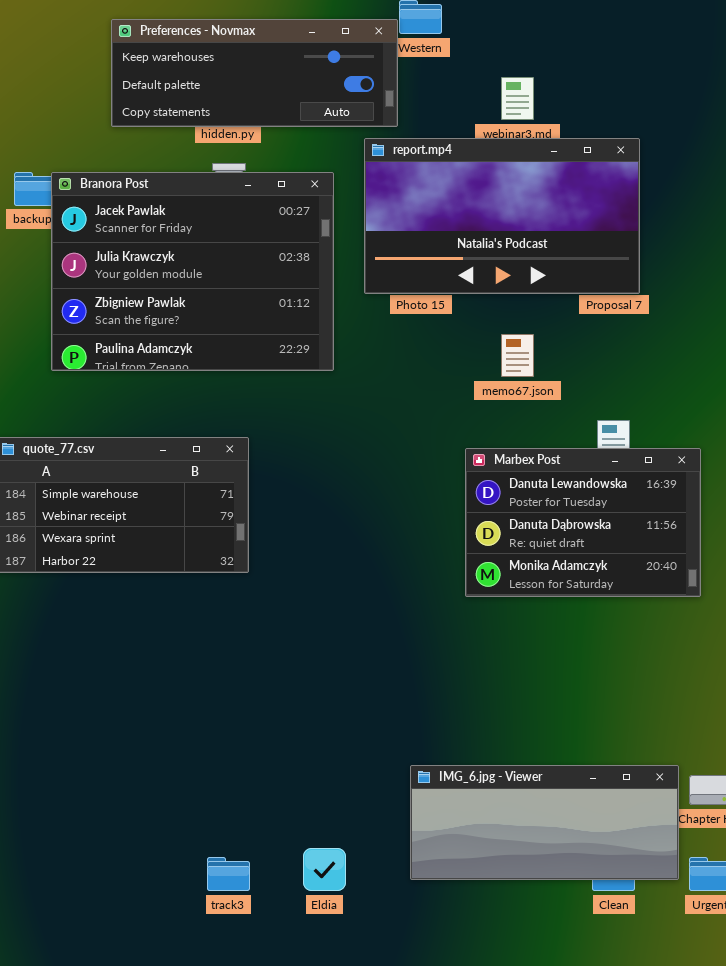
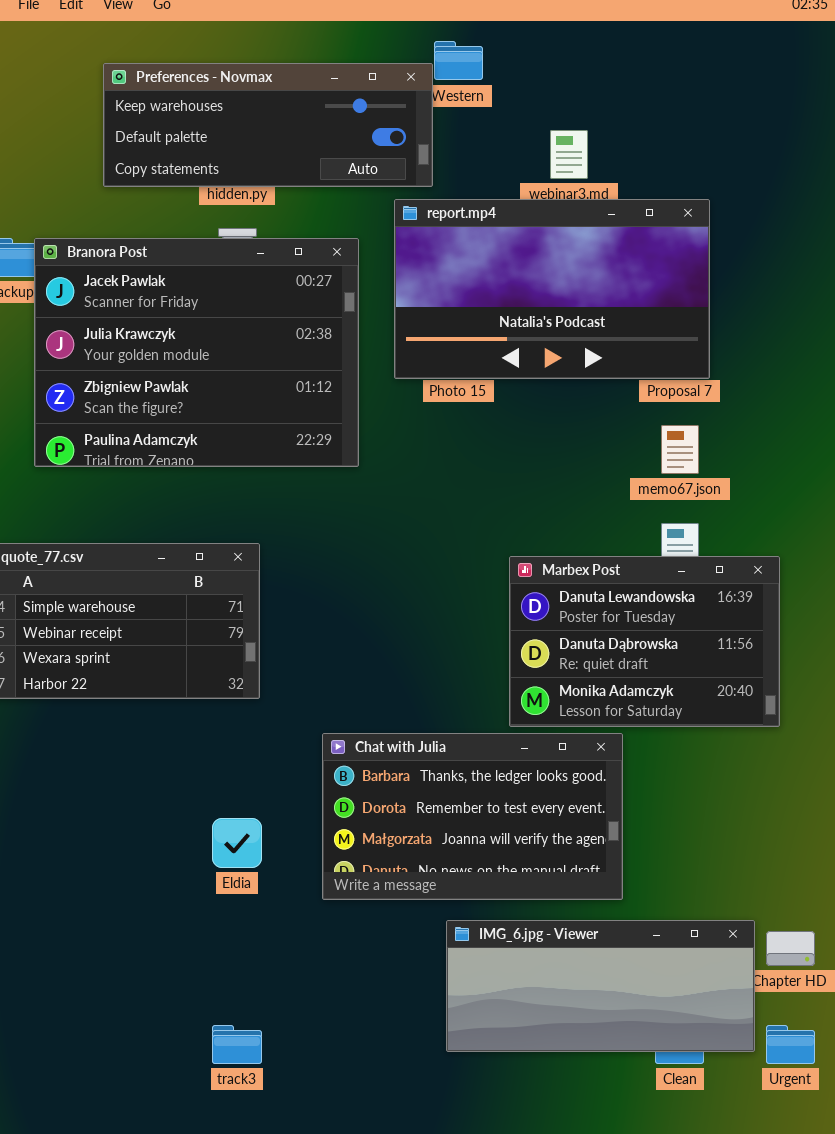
memo67.json: [501,334,534,377] -> [661,425,699,474], moved
Chat with Julia: none -> [322,733,623,900], opened
Eldia: [303,848,346,891] -> [212,818,262,868], moved

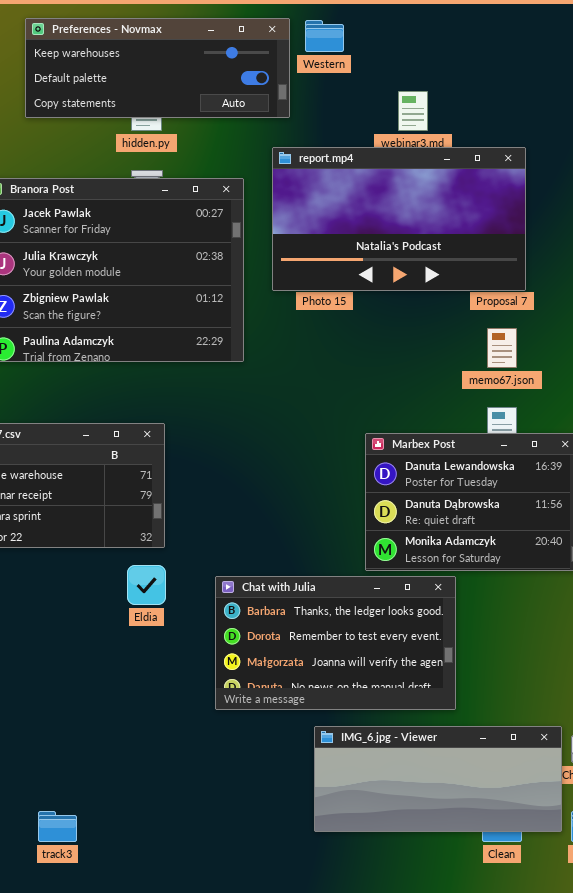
Preferences - Novmax: [103,63,433,187] -> [25,18,290,118], moved
Eldia: [212,818,262,868] -> [127,565,166,605], moved
track3: [212,1025,262,1064] -> [38,811,77,842], moved

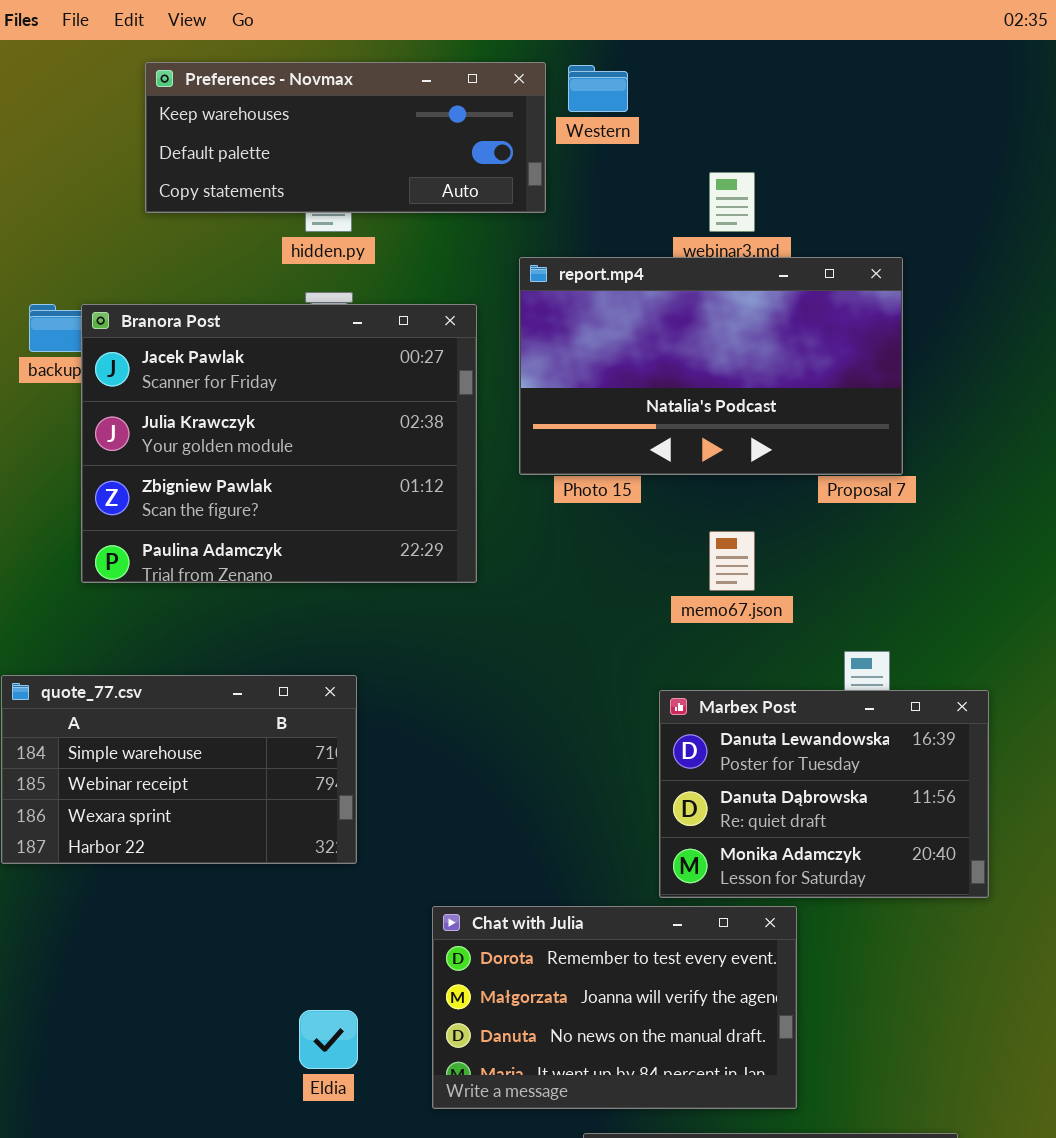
memo67.json: [487,328,517,368] -> [709,531,755,591], moved
Eldia: [127,565,166,605] -> [299,1010,358,1069], moved
Chat with Julia: [215,576,456,710] -> [432,906,797,1109], scrolled down 1 row

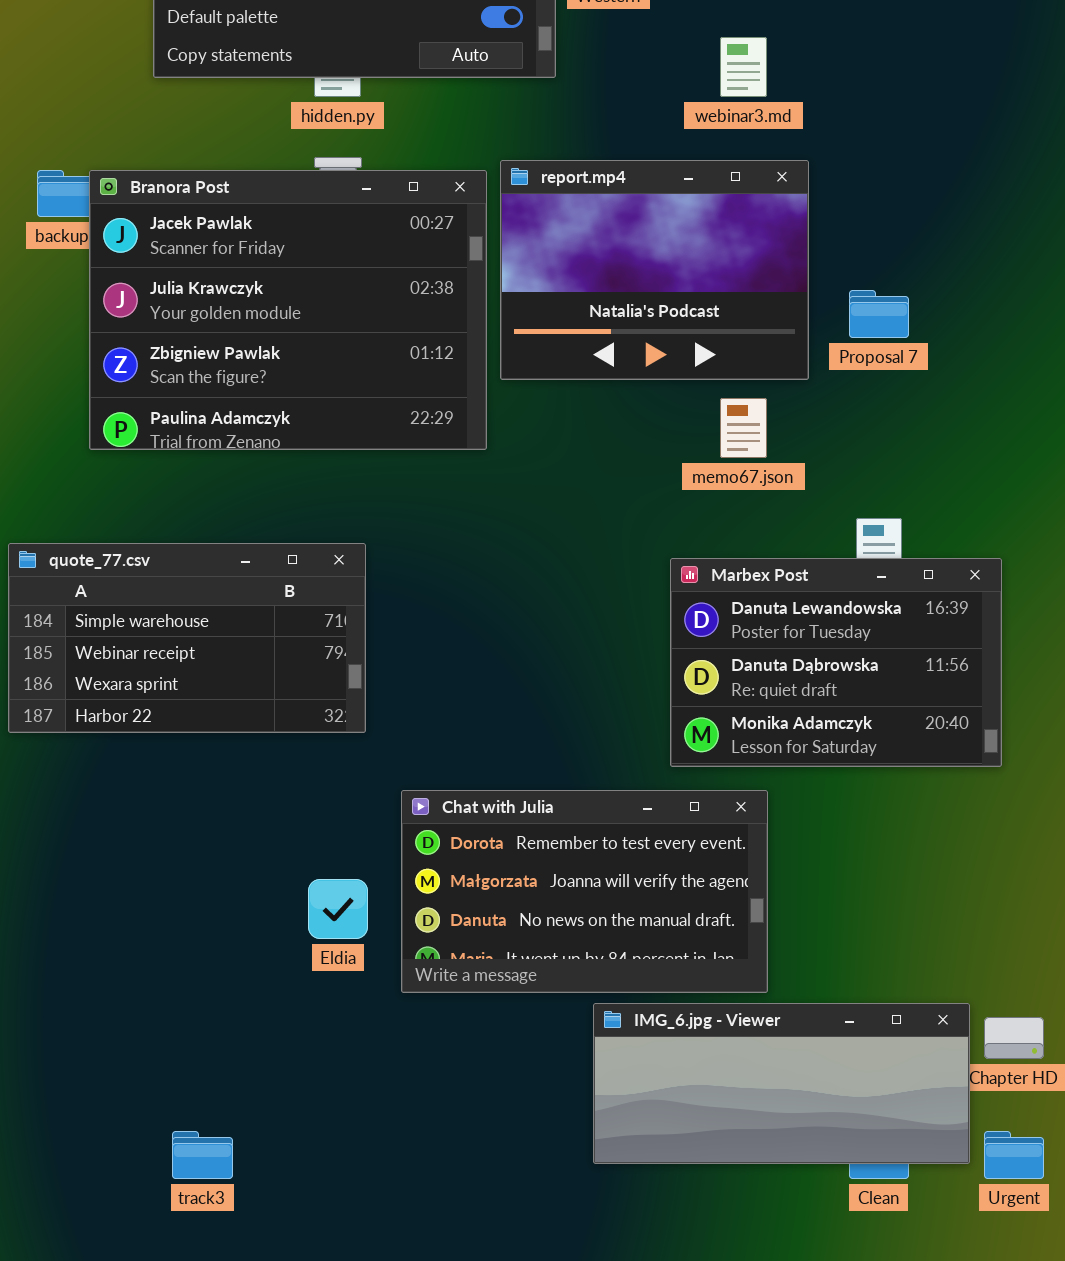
report.mp4: [519,257,903,475] -> [500,160,809,380], moved, resized
Chat with Julia: [432,906,797,1109] -> [401,790,768,993], moved

